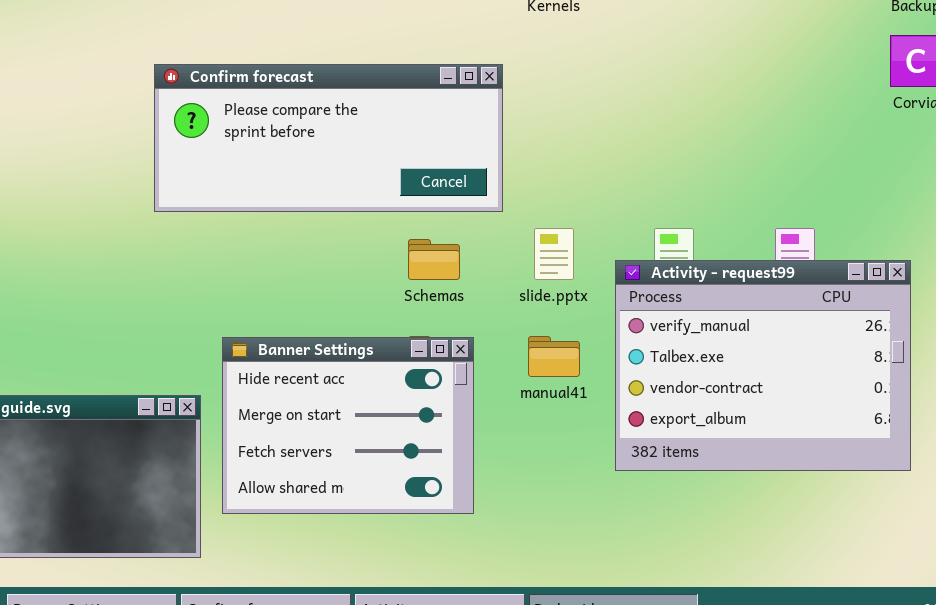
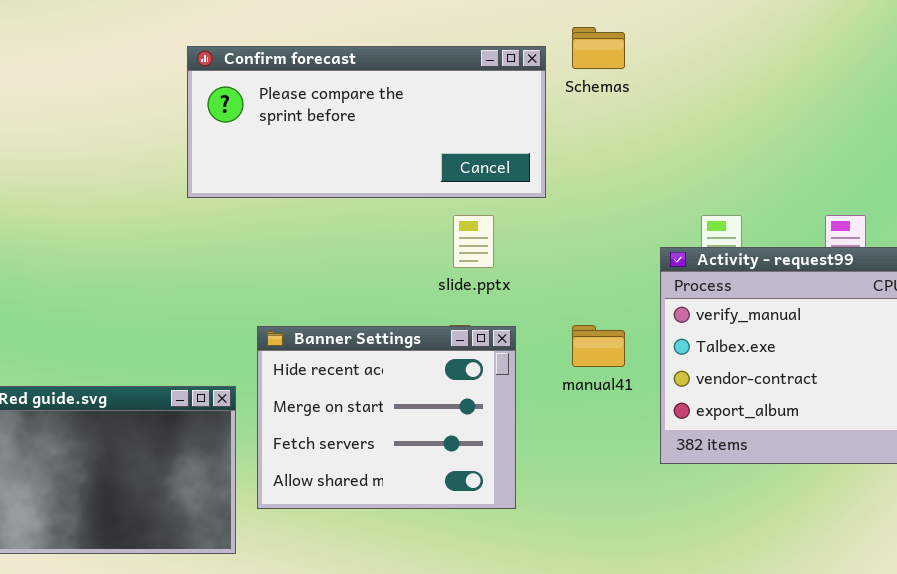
slide.pptx: [534,228,574,280] -> [453,215,494,268], moved
Schemas: [408,239,460,280] -> [572,27,625,69], moved

